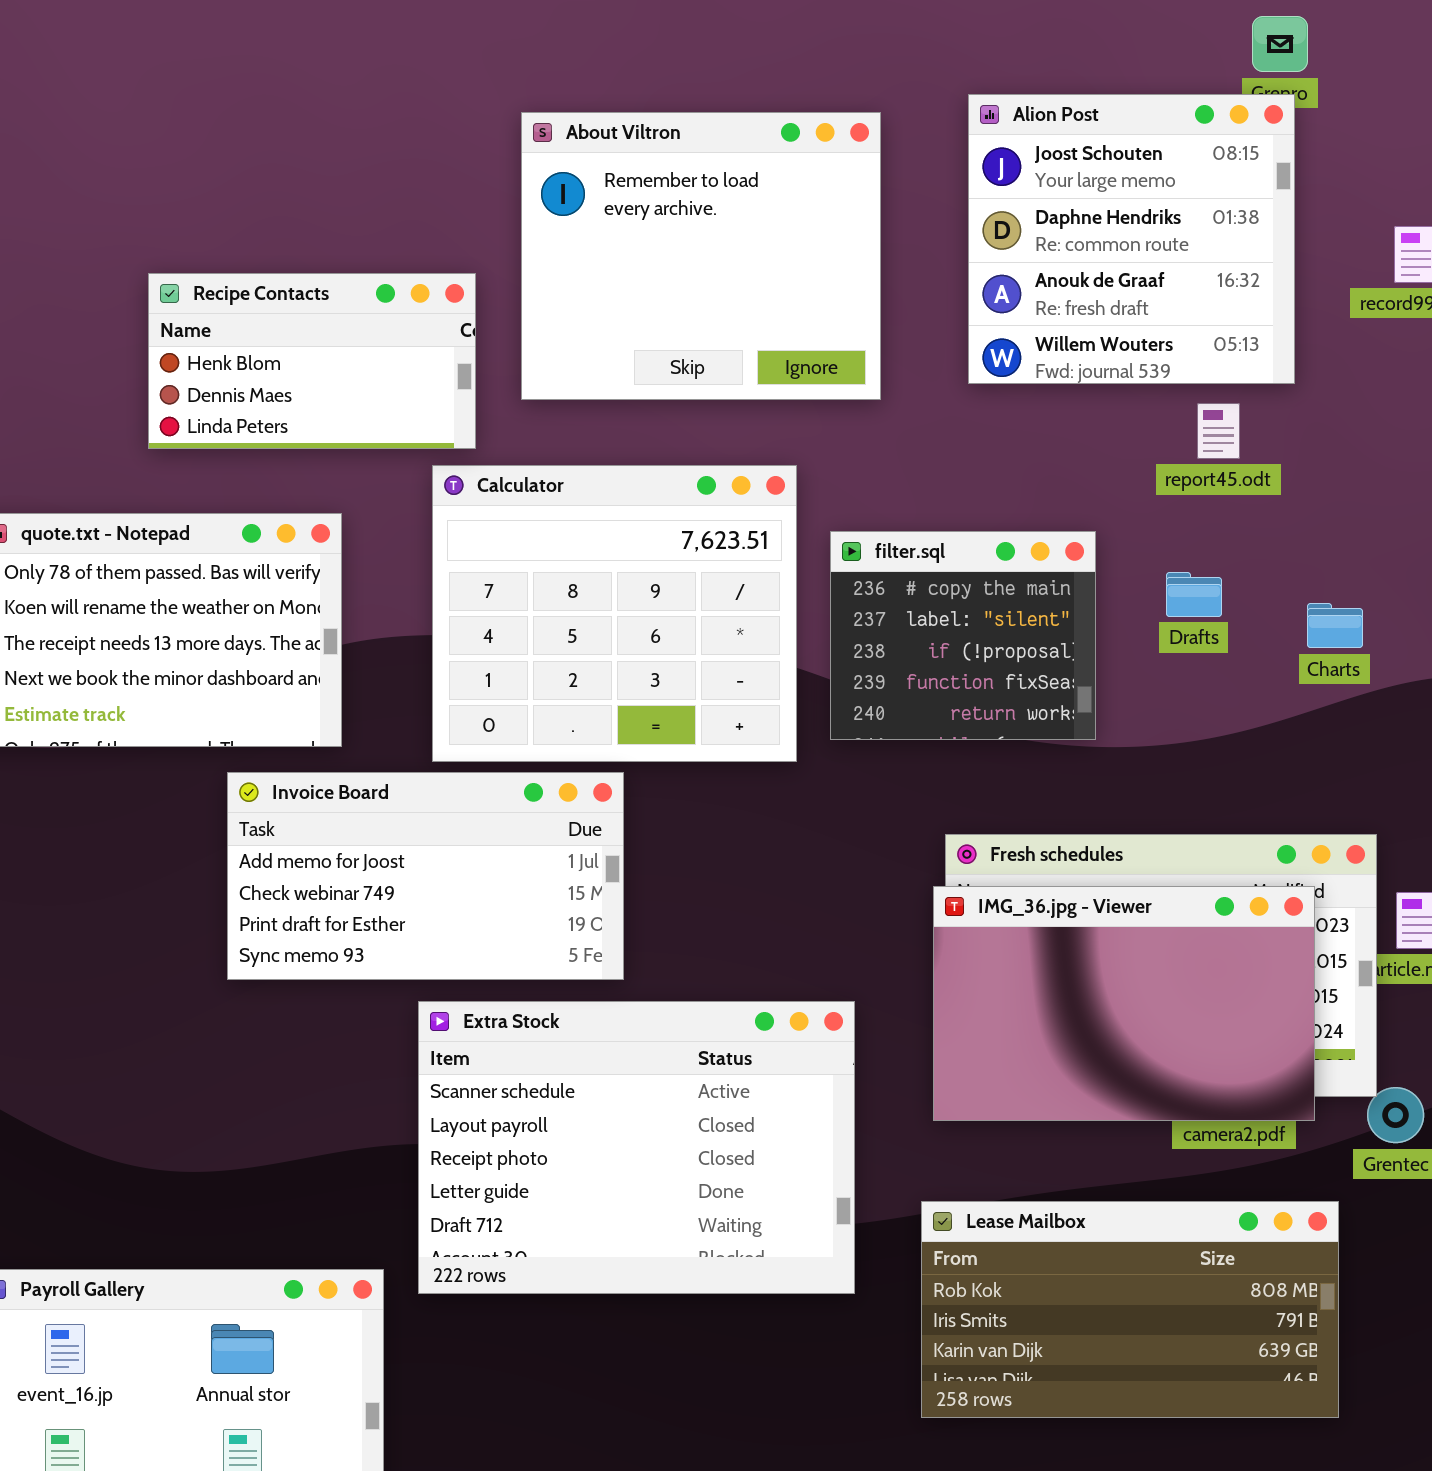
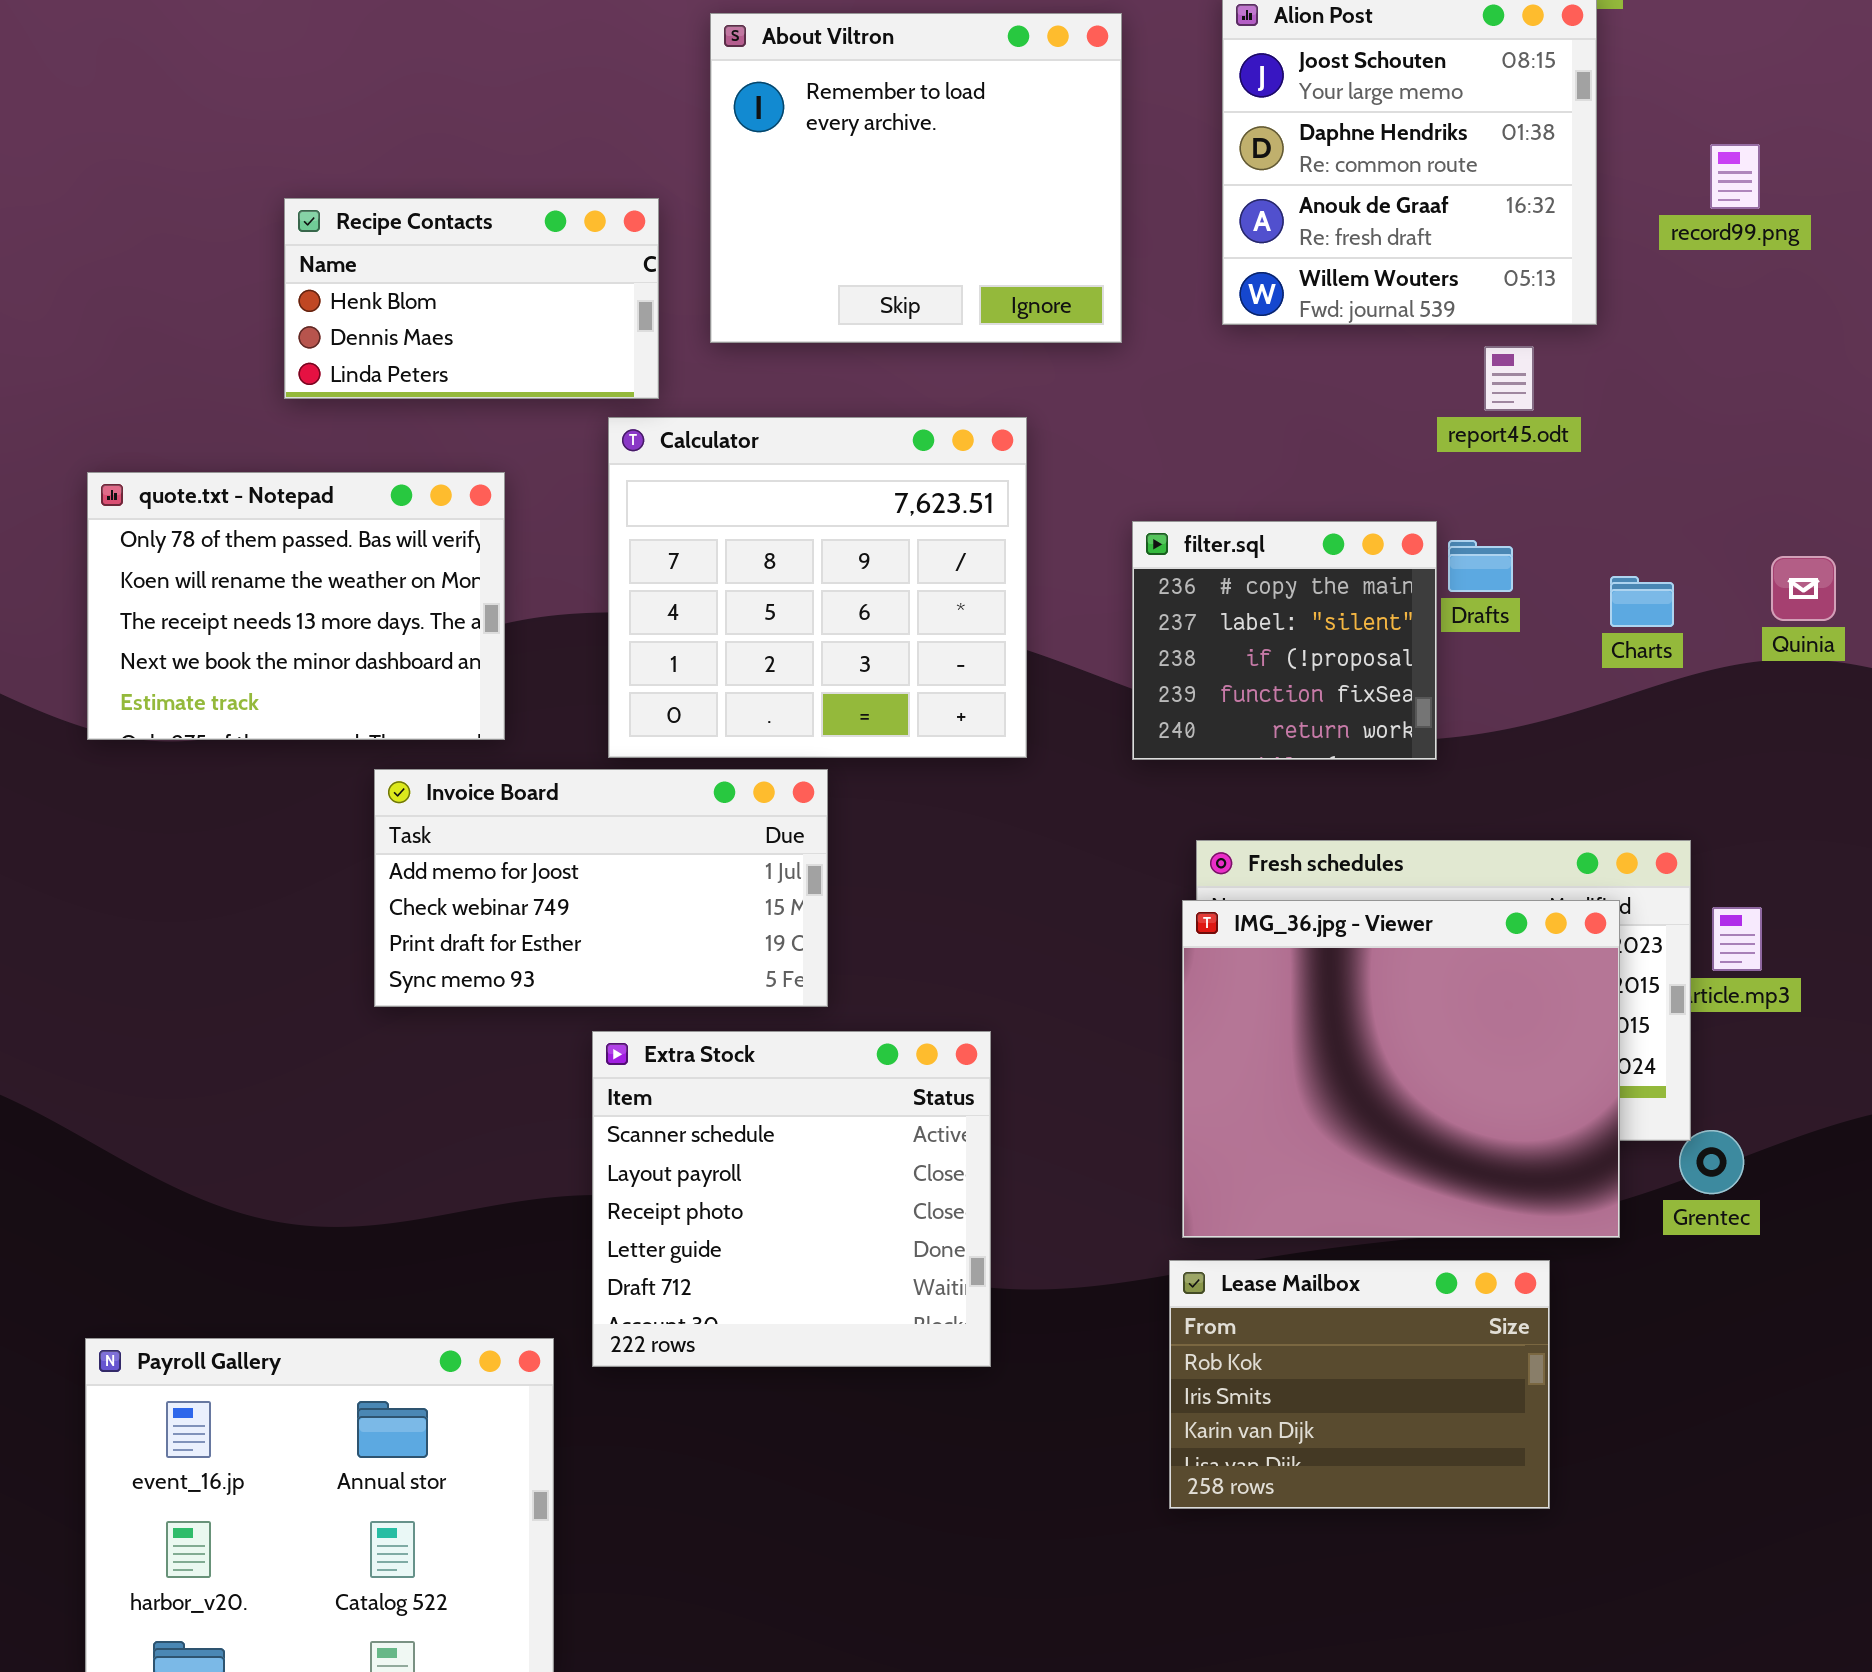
filter.sql: [830,531,1096,740] -> [1132,521,1437,760], moved
IMG_36.jpg - Viewer: [933,886,1315,1121] -> [1182,900,1620,1238], resized
Extra Stock: [418,1001,855,1294] -> [592,1031,991,1367], resized
Lease Mailbox: [921,1201,1339,1418] -> [1169,1260,1550,1509], resized

